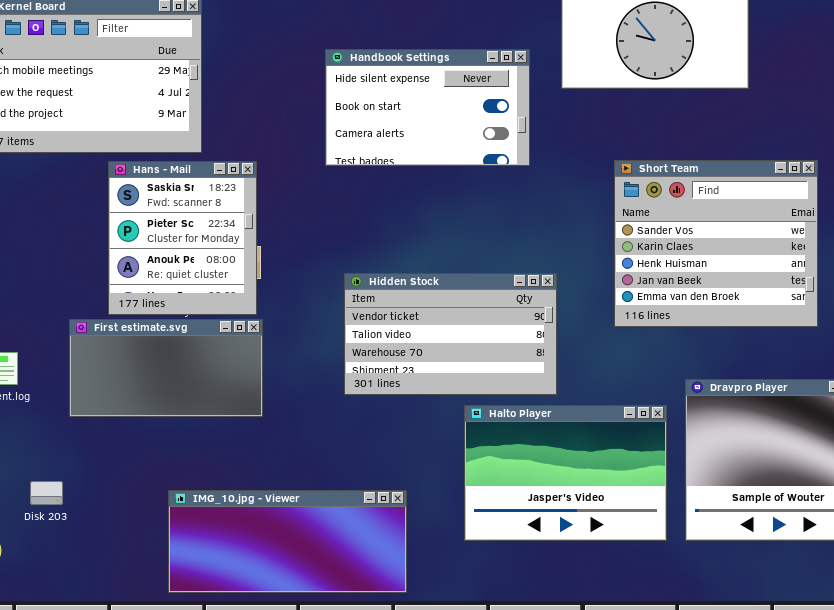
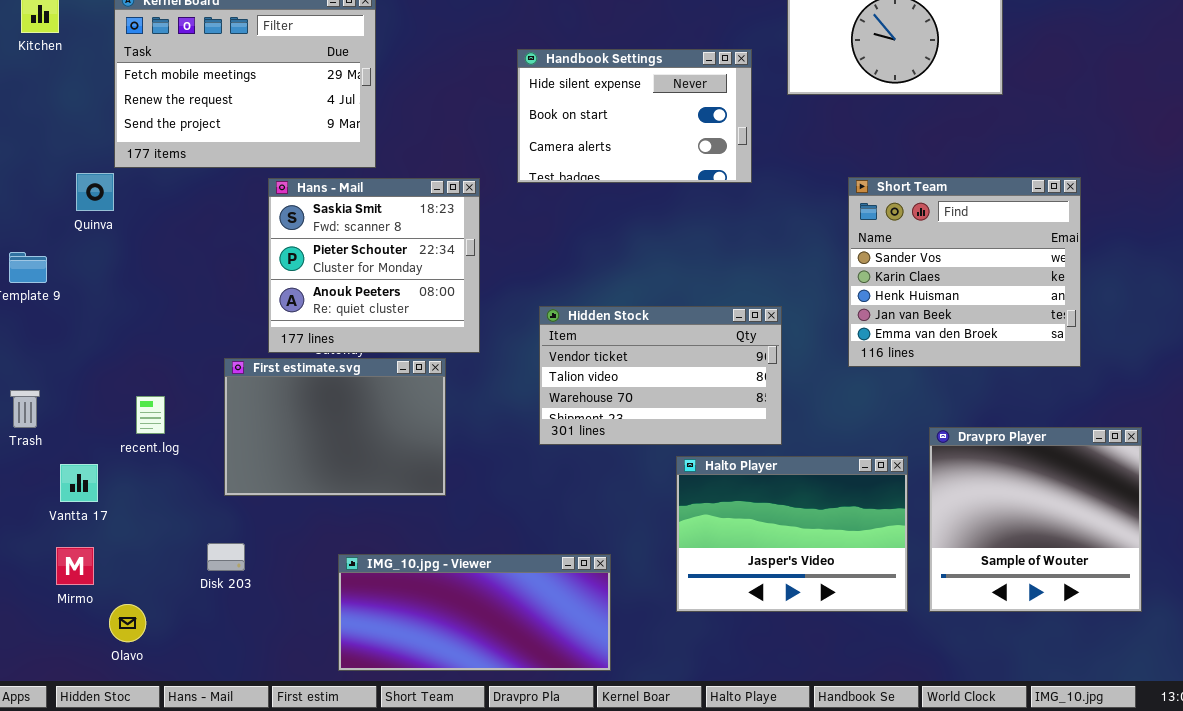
Hans - Mail: [108,161,257,315] -> [268,178,480,353], resized
First estimate.svg: [69,319,263,417] -> [224,358,446,496], resized
Disk 203: [30,481,63,505] -> [207,543,245,571], moved

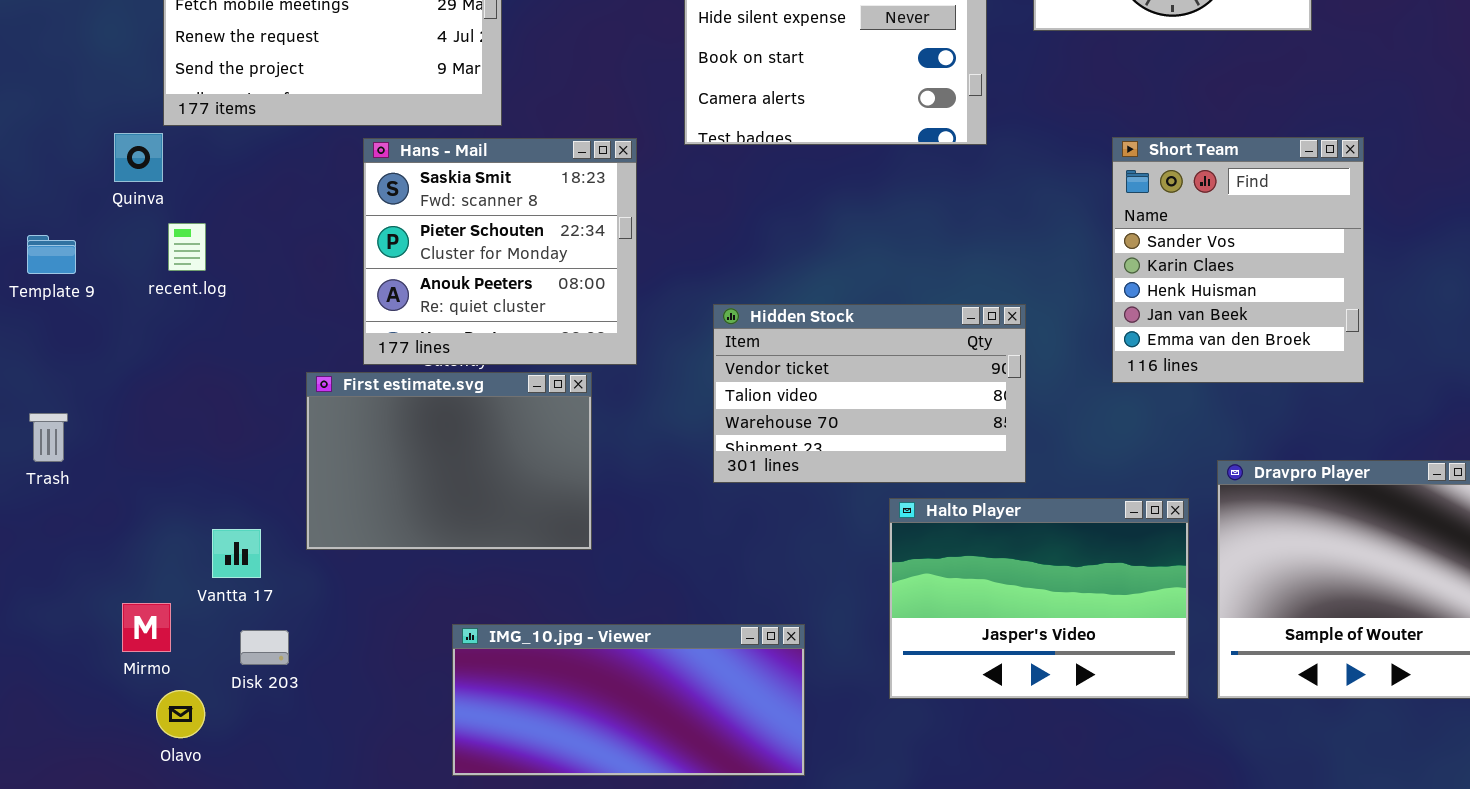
Short Team: [848,177,1081,367] -> [1112,137,1364,383], resized
recent.log: [136,396,165,434] -> [168,223,206,271], moved
Vantta 17: [60,464,98,502] -> [212,529,261,578], moved
Disk 203: [207,543,245,571] -> [240,630,289,665], moved
Mirmo: [56,547,94,585] -> [122,603,171,652], moved

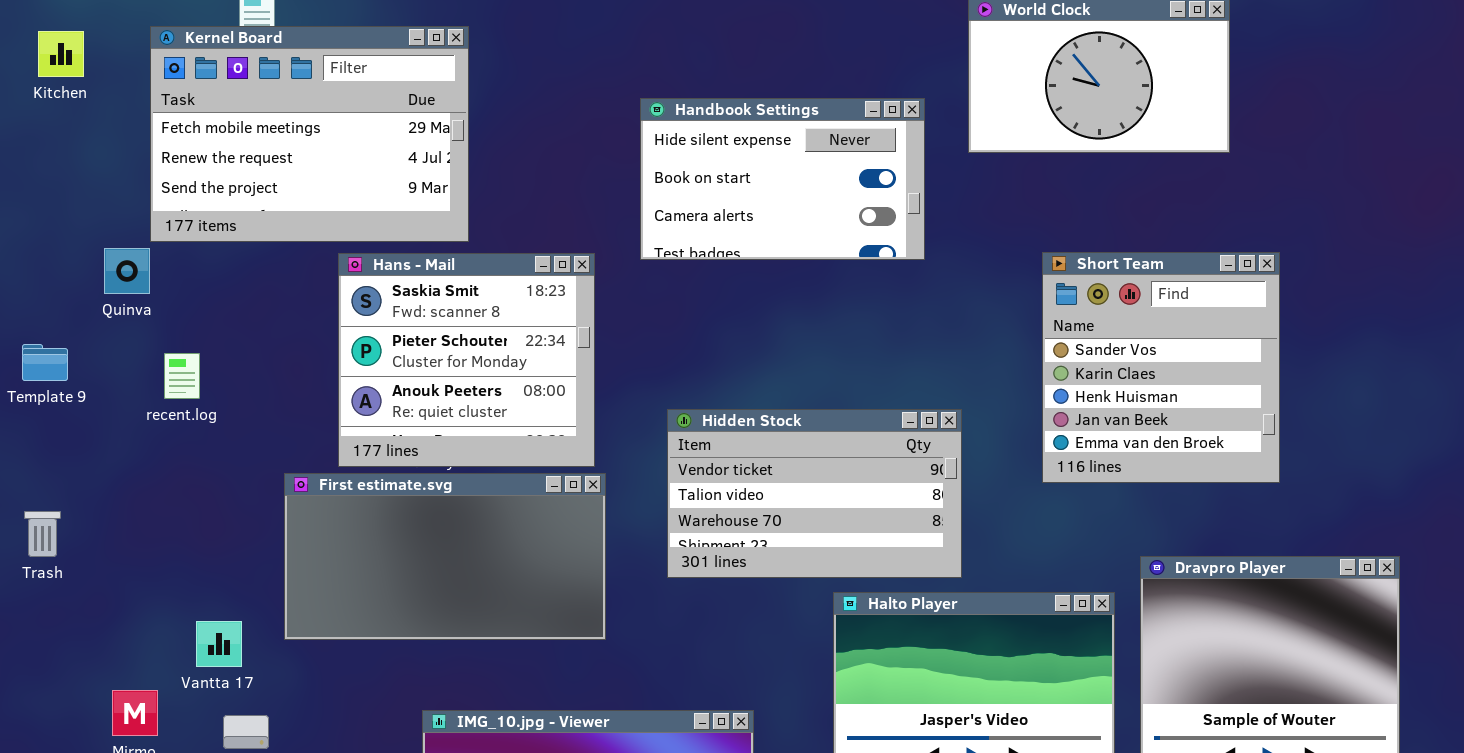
recent.log: [168,223,206,271] -> [164,353,200,399], moved
First estimate.svg: [306,372,592,550] -> [284,473,606,640], resized

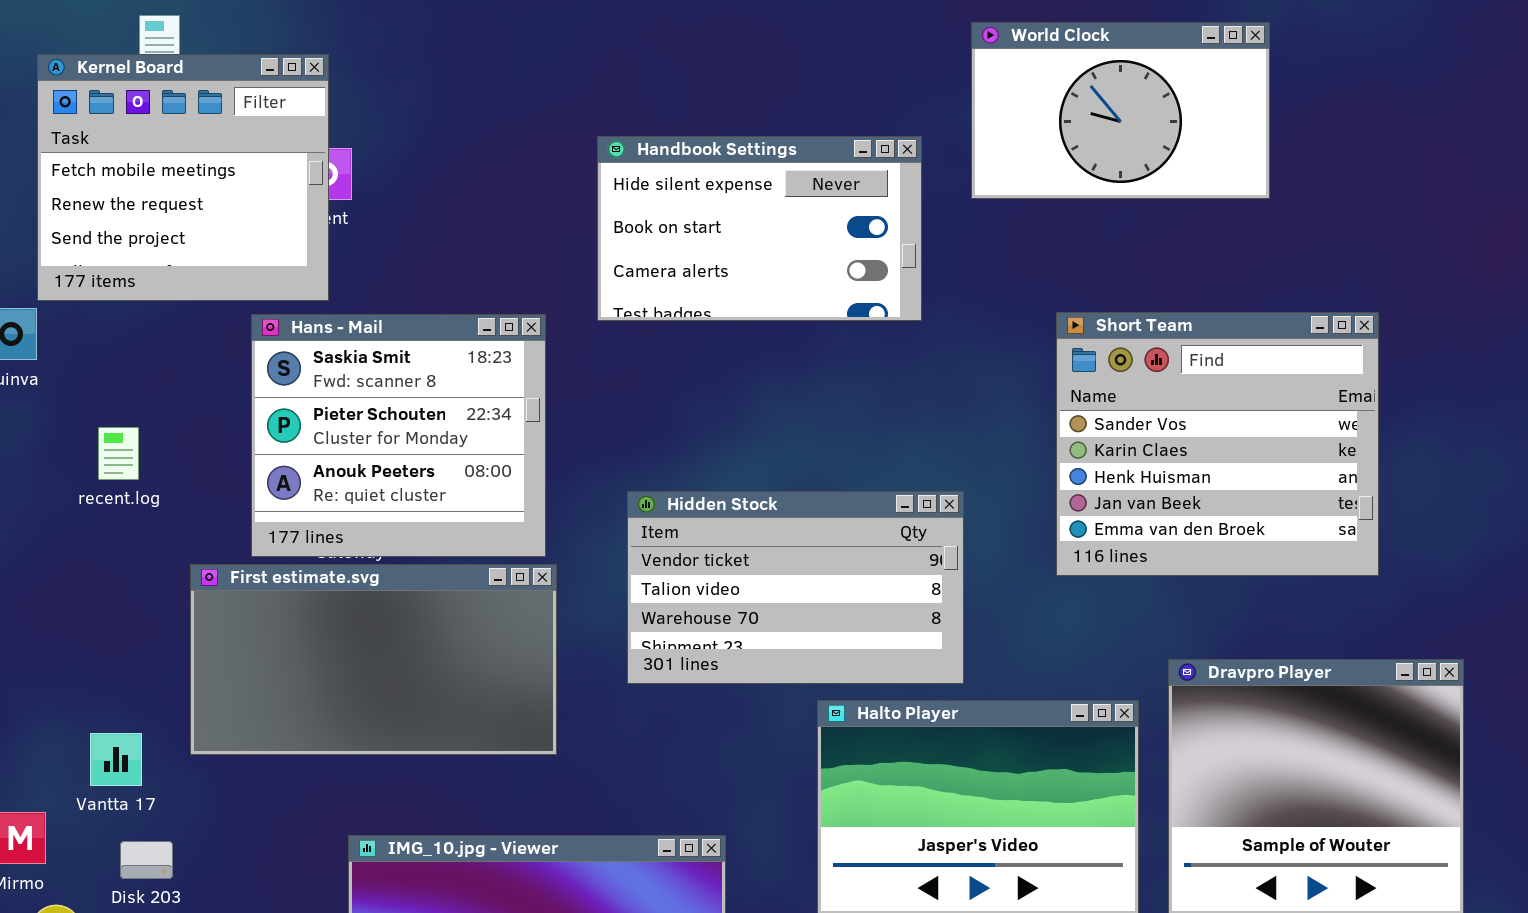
Kernel Board: [150,26,469,242] -> [37,54,329,301], resized
Short Team: [1042,252,1280,483] -> [1056,312,1379,576], resized
recent.log: [164,353,200,399] -> [98,427,139,480], moved

